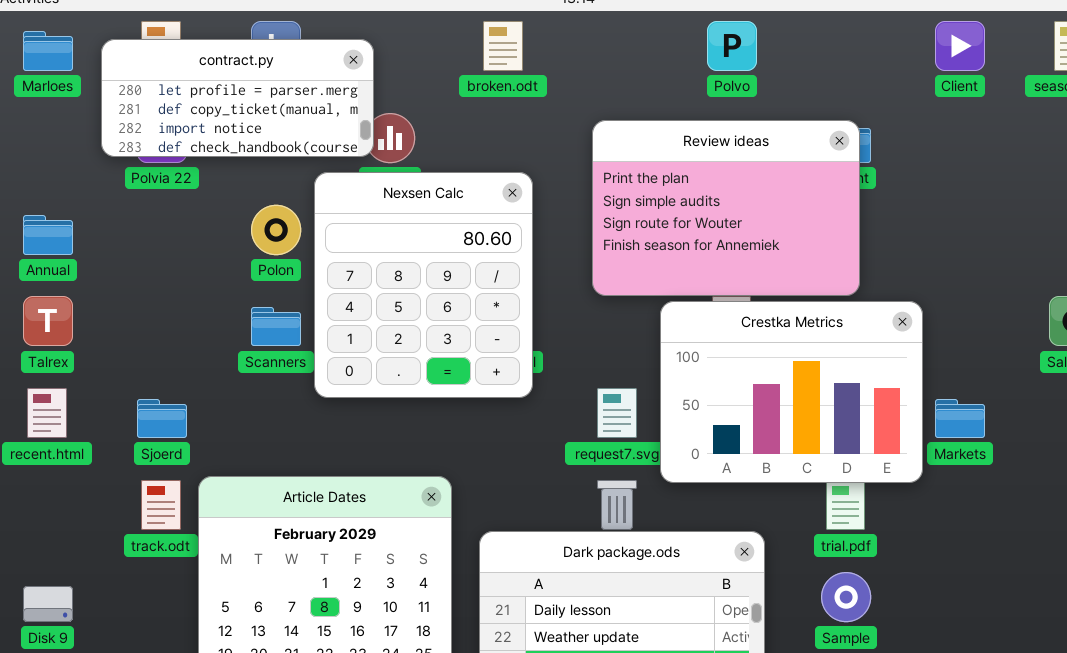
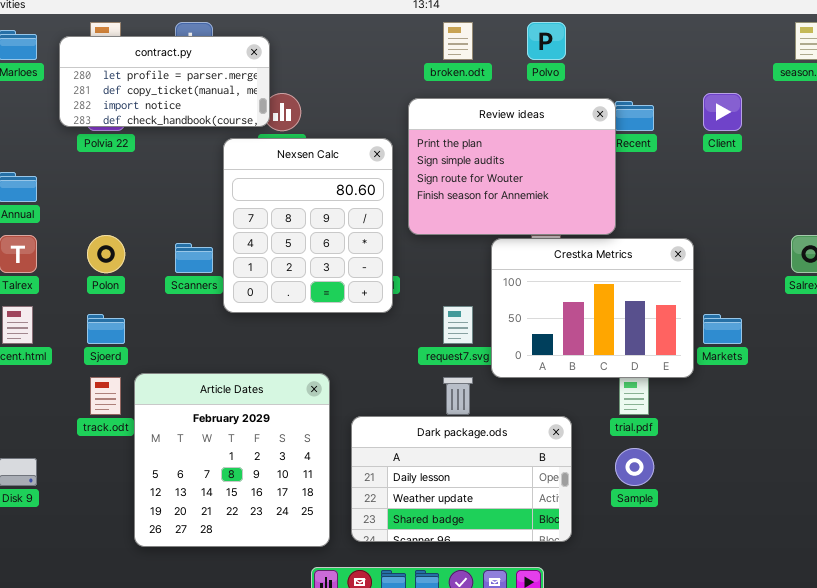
broken.odt: [483,21,523,71] -> [443,22,473,60], moved
Client: [935,21,985,71] -> [703,93,742,131], moved
Review ideas: [592,120,860,296] -> [408,98,616,235], moved
Polon: [251,205,301,255] -> [87,235,125,273], moved

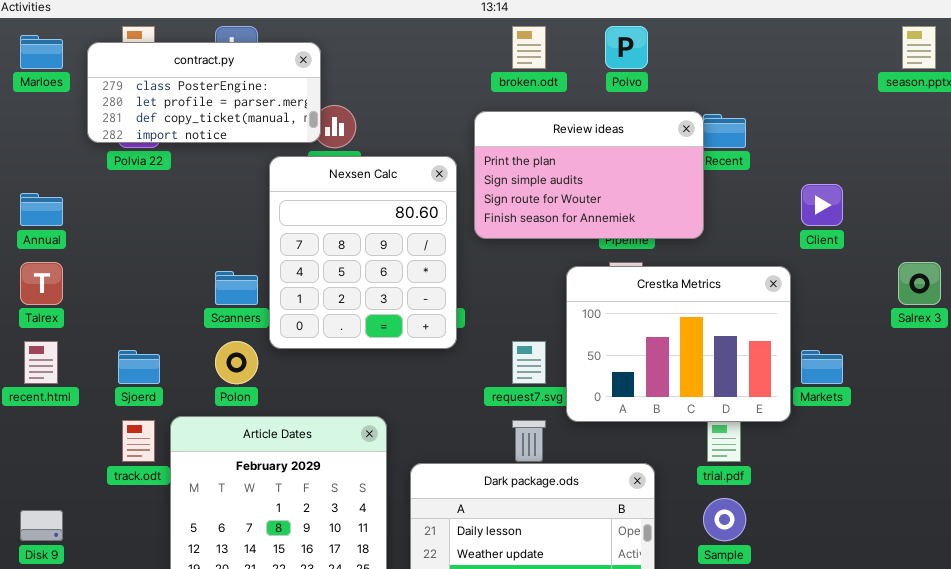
contract.py: [59,36,270,127] -> [87,42,321,143], scrolled up 1 row
Client: [703,93,742,131] -> [801,184,843,226], moved
Review ideas: [408,98,616,235] -> [474,111,704,239], resized
Polon: [87,235,125,273] -> [215,341,258,384], moved

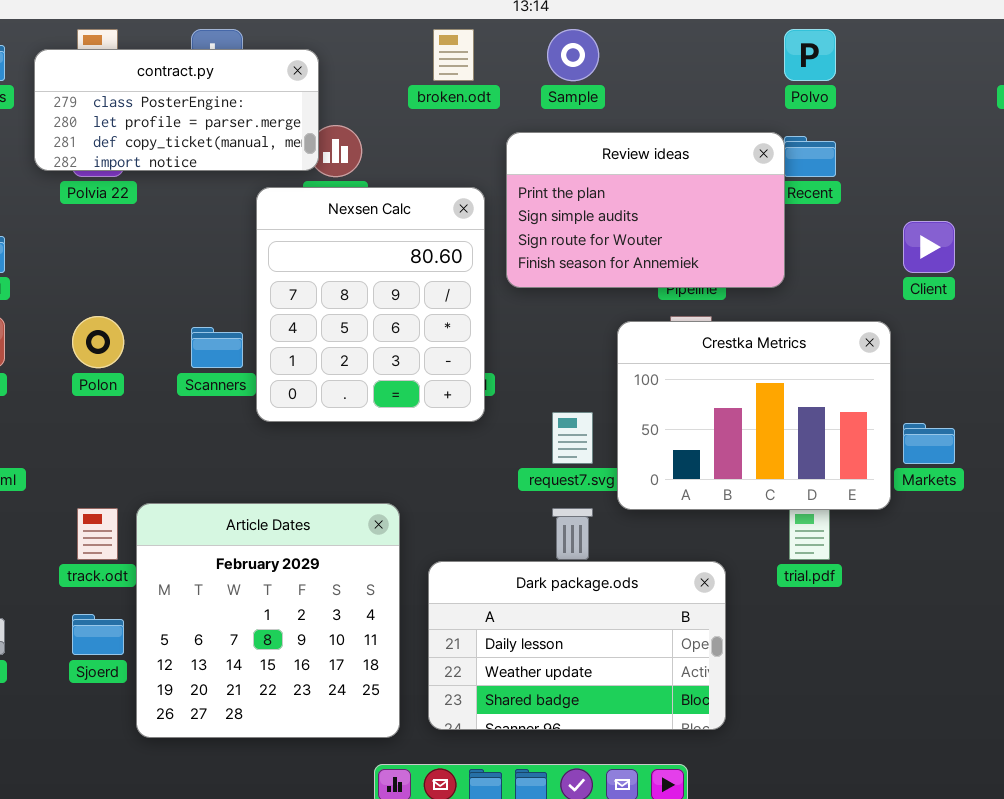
broken.odt: [512,26,546,69] -> [433,29,474,81], moved
Polvo: [605,26,648,69] -> [784,29,836,81], moved
Polon: [215,341,258,384] -> [72,316,124,368], moved
Sjoerd: [118,350,160,384] -> [72,614,124,655], moved
Sample: [703,498,746,541] -> [547,29,599,81], moved

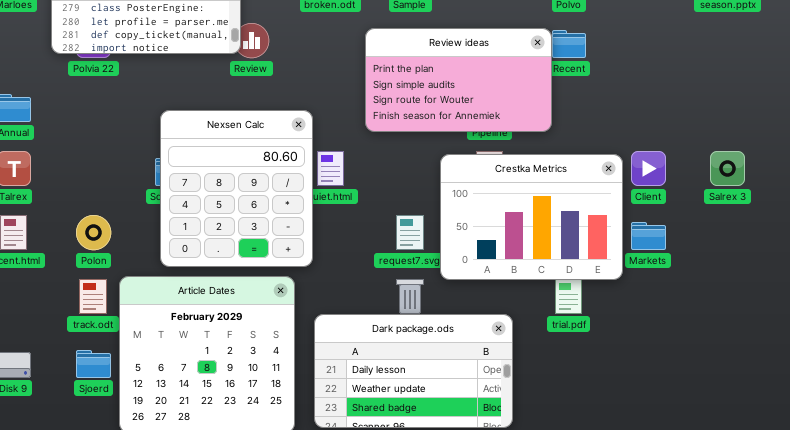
Nexsen Calc: [256,187,485,422] -> [160,110,313,267], moved
Client: [903,221,955,273] -> [631,151,666,186], moved
Polon: [72,316,124,368] -> [76,215,111,250], moved

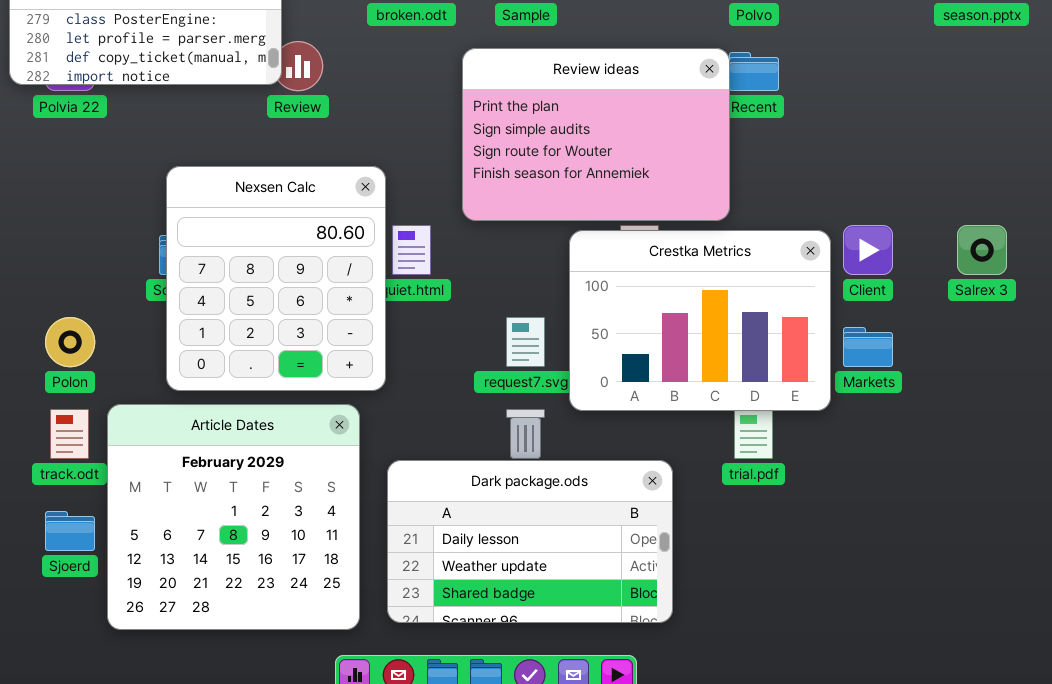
Review ideas: [365,28,552,132] -> [462,48,730,221], resized

